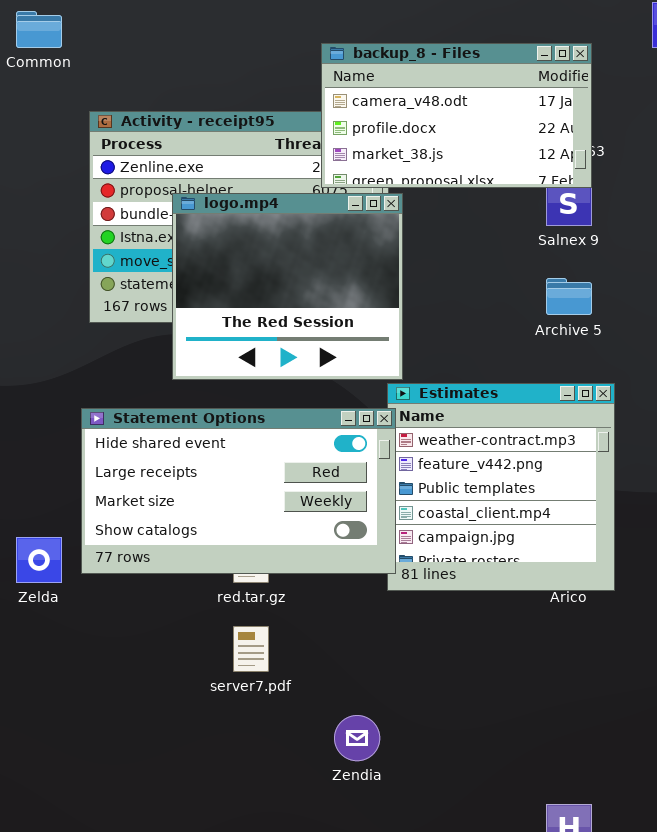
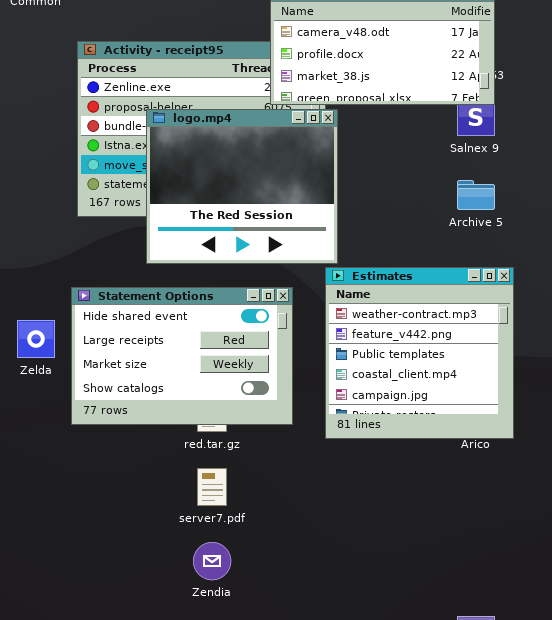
Statement Options: [81,408,396,574] -> [71,287,293,425], resized
Zelda: [16,537,62,583] -> [17,320,55,358], moved
Zendia: [334,715,380,761] -> [193,542,231,580], moved

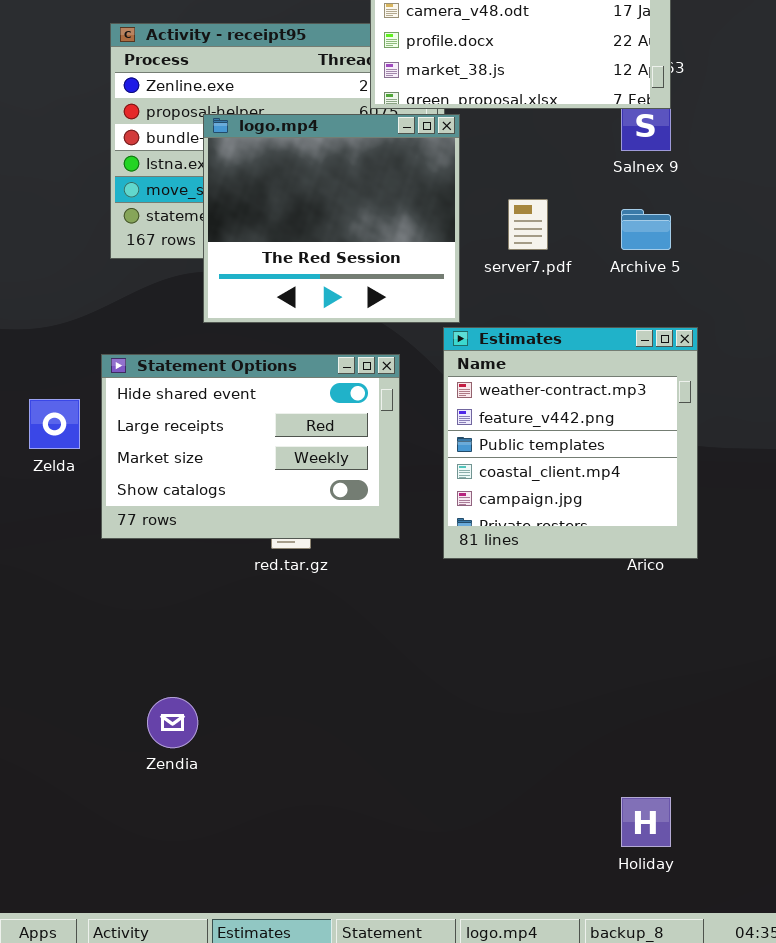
server7.pdf: [197,468,227,506] -> [508,199,548,250], moved
Zendia: [193,542,231,580] -> [147,697,198,748], moved

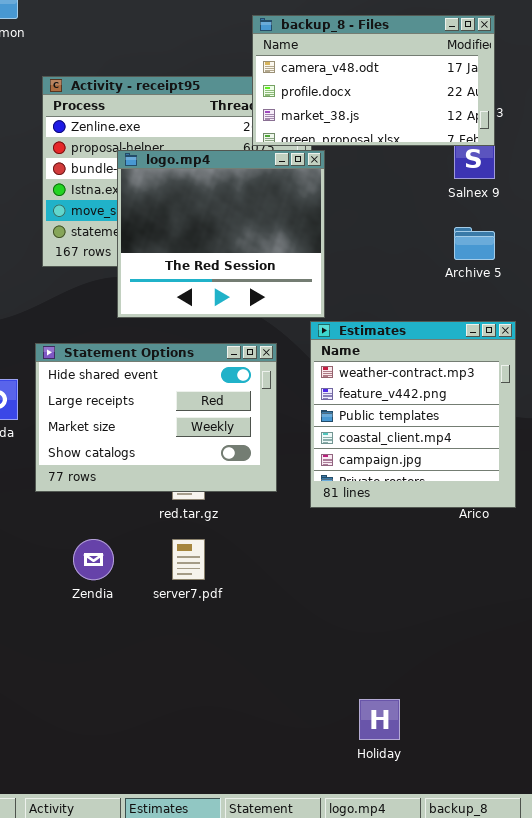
server7.pdf: [508,199,548,250] -> [172,539,205,580], moved
Zendia: [147,697,198,748] -> [73,539,114,580], moved
Holiday: [621,797,671,847] -> [359,699,400,740], moved

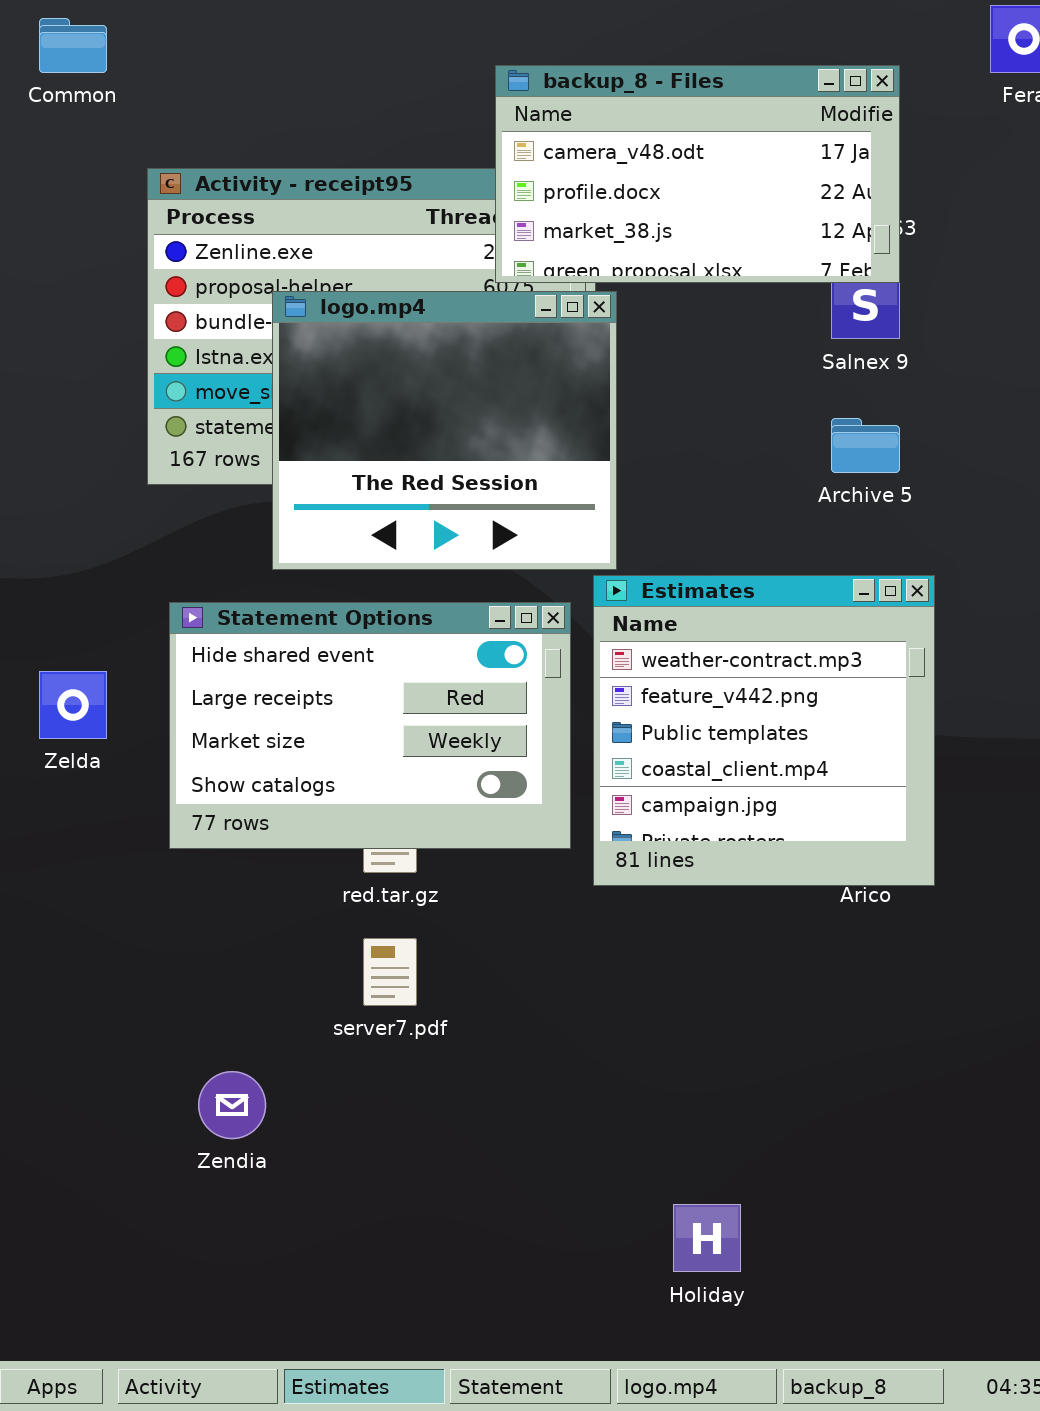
Statement Options: [35,343,277,492] -> [169,602,571,849], moved
Zendia: [73,539,114,580] -> [198,1071,266,1139], moved

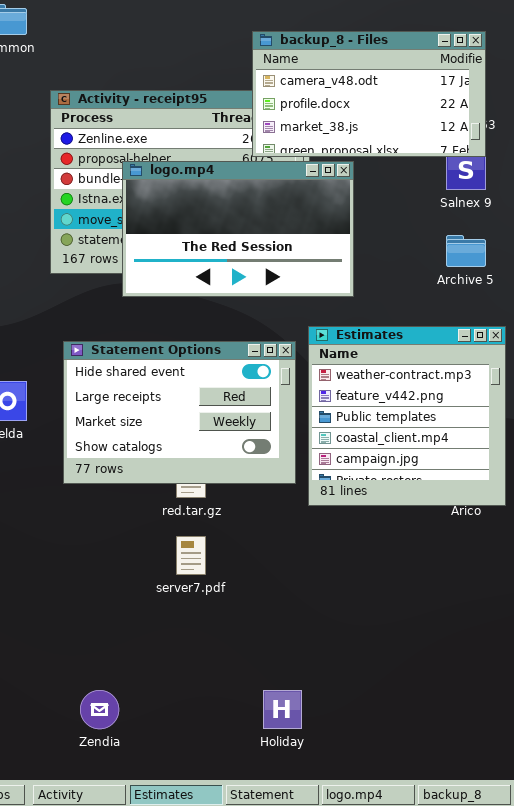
logo.mp4: [272,291,617,570] -> [122,161,354,297], resized
Zendia: [198,1071,266,1139] -> [80,690,119,729], moved
Holiday: [673,1204,741,1272] -> [263,690,302,729], moved

